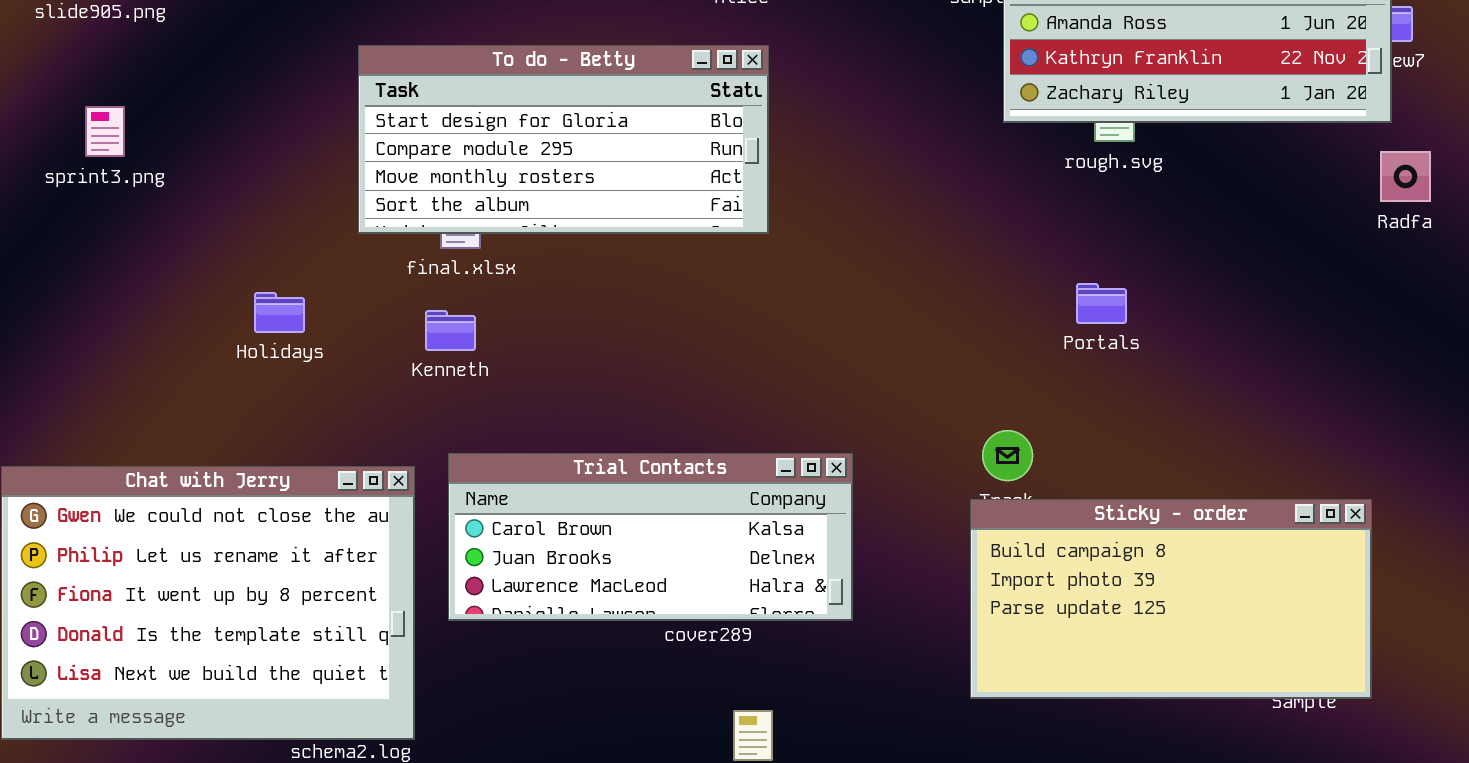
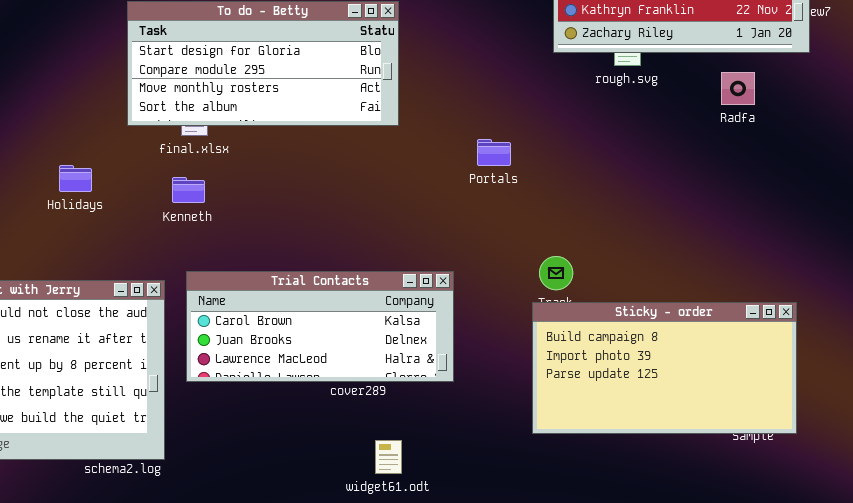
Radfa: [1380,151,1431,202] -> [721,72,755,105], moved
Portals: [1076,283,1127,324] -> [477,139,511,166], moved

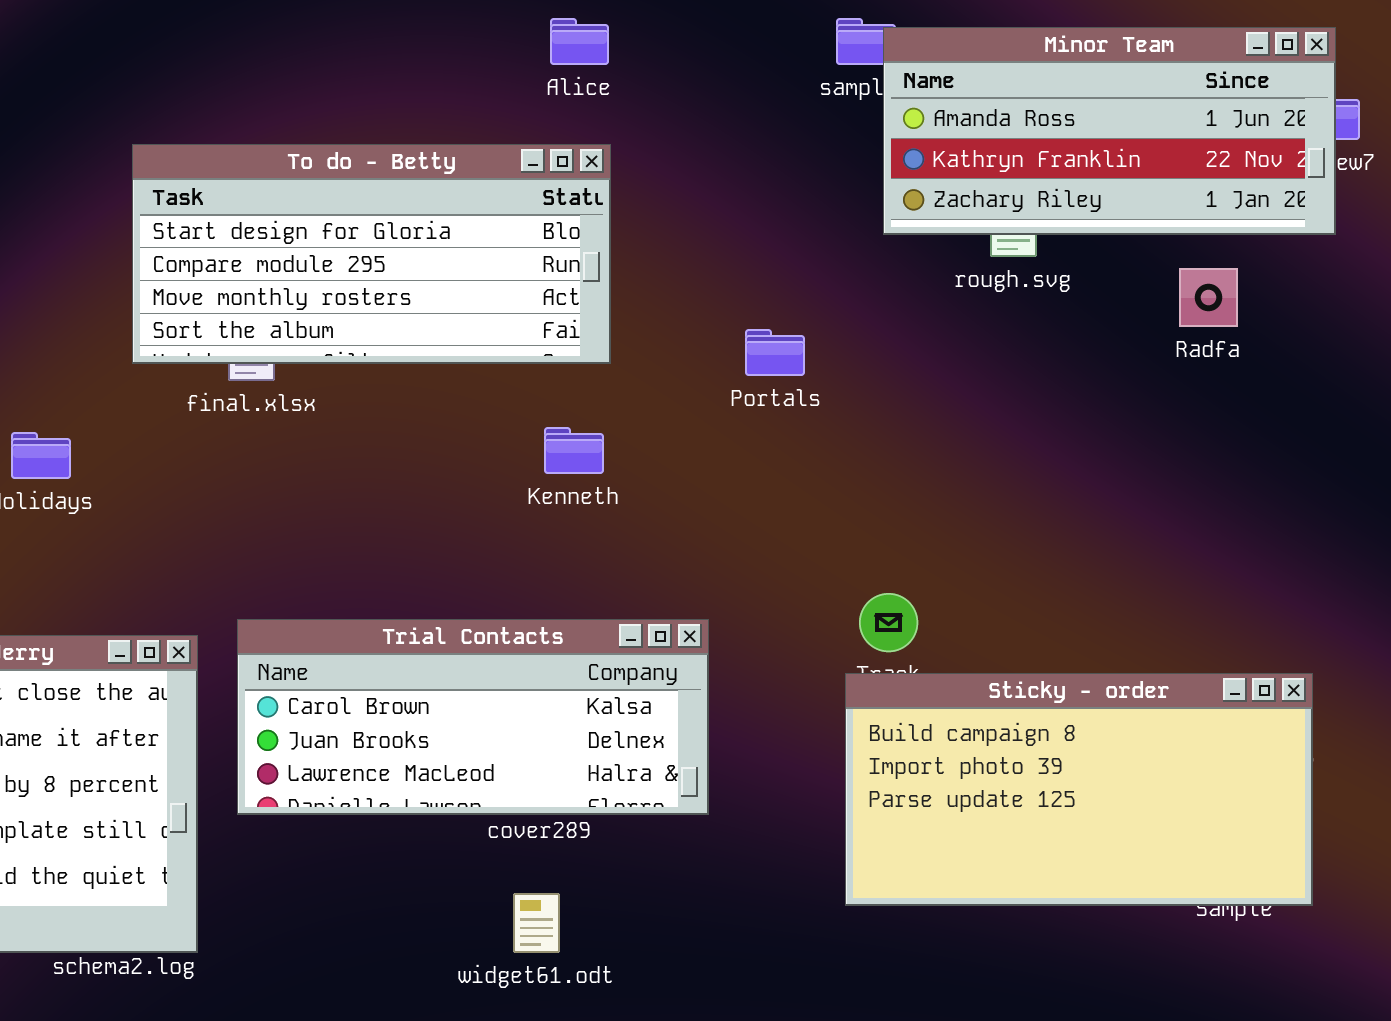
Portals: [477,139,511,166] -> [745,329,805,376], moved
Kenneth: [172,177,205,203] -> [544,427,604,474], moved
widget61.odt: [375,440,402,474] -> [513,893,560,953], moved

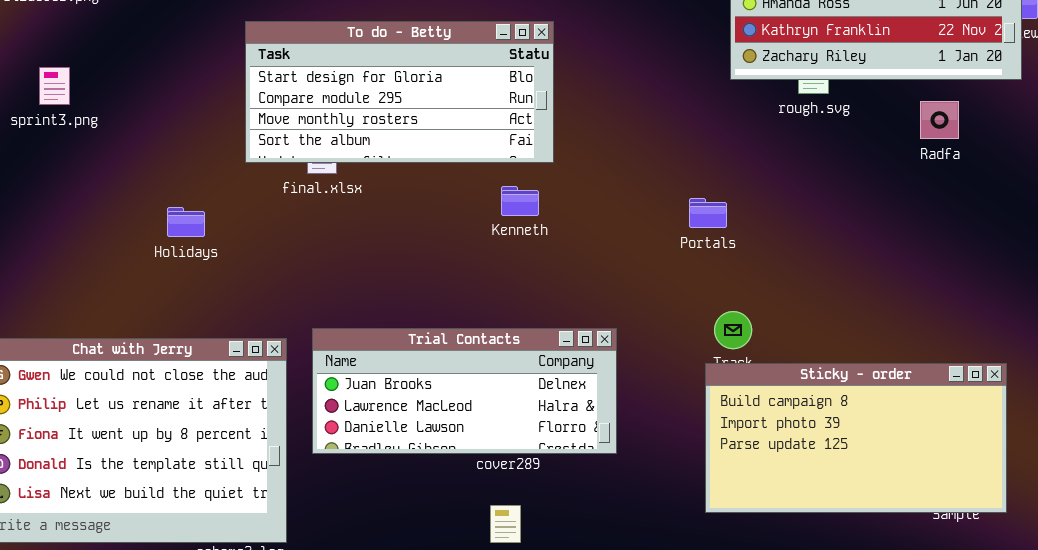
Portals: [745,329,805,376] -> [689,198,727,228], moved
Kenneth: [544,427,604,474] -> [501,186,539,216], moved
Trial Contacts: [237,619,709,815] -> [312,328,617,454], scrolled down 1 row

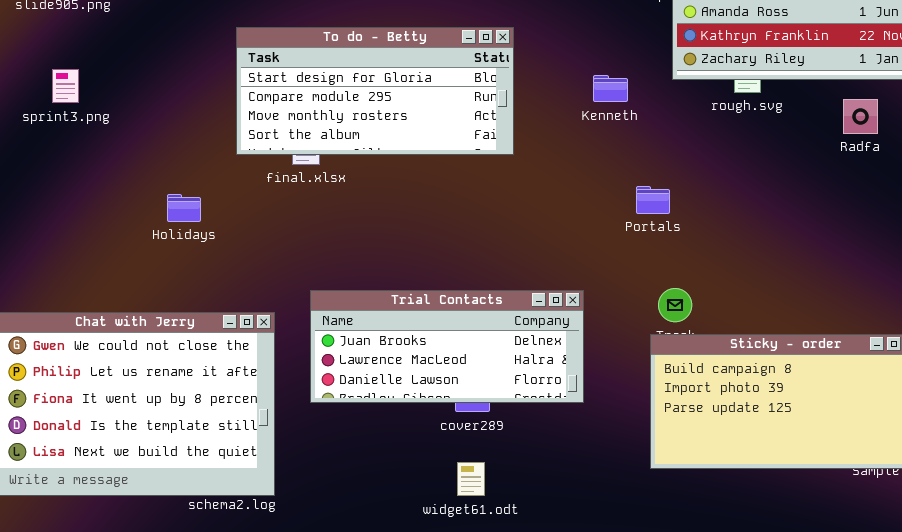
Kenneth: [501,186,539,216] -> [593,75,628,102], moved
Trial Contacts: [312,328,617,454] -> [310,290,584,403], moved

